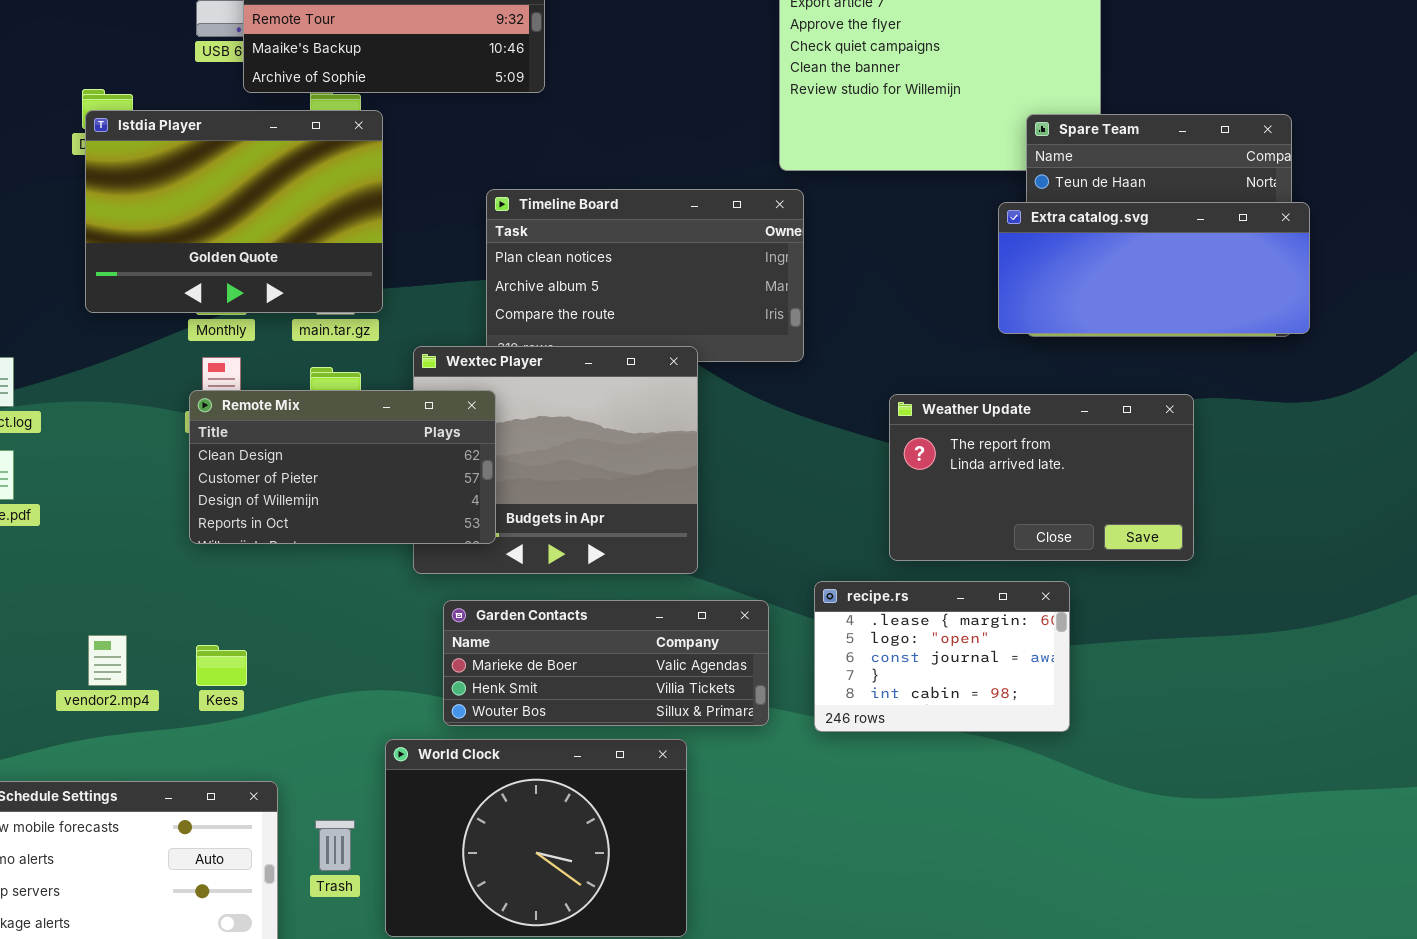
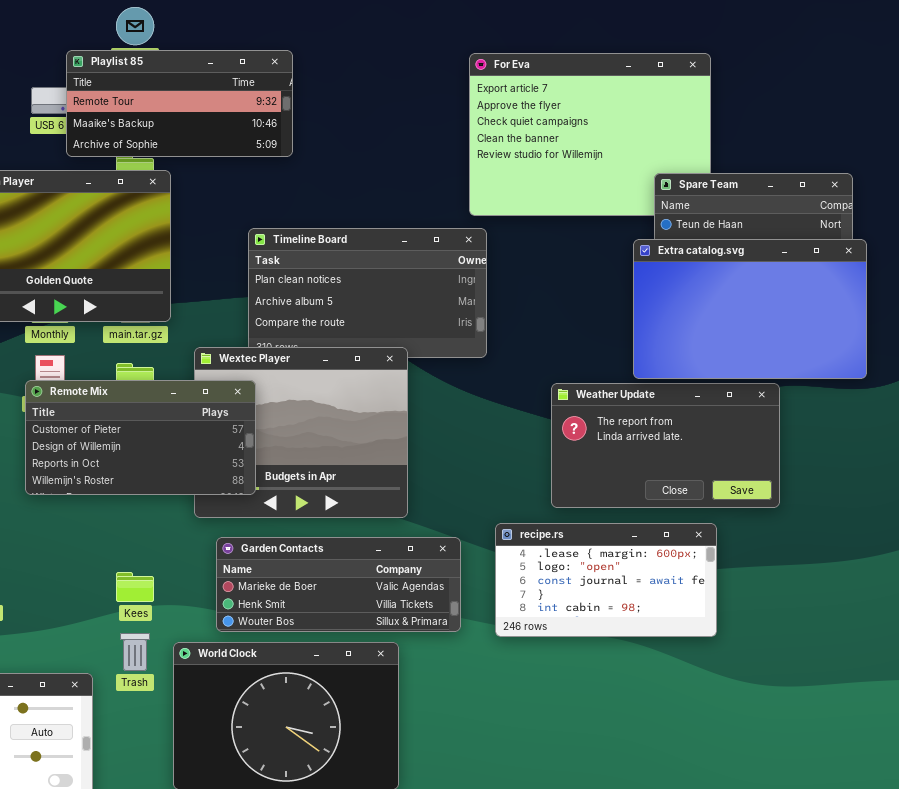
Extra catalog.svg: [998,202,1310,334] -> [633,239,867,379], resized
Remote Mix: [189,390,496,544] -> [25,380,256,495], scrolled down 1 row
recipe.rs: [814,581,1070,732] -> [495,523,717,637], resized
Kees: [196,645,247,686] -> [116,572,154,602], moved
Trash: [315,820,355,871] -> [120,633,150,671], moved

